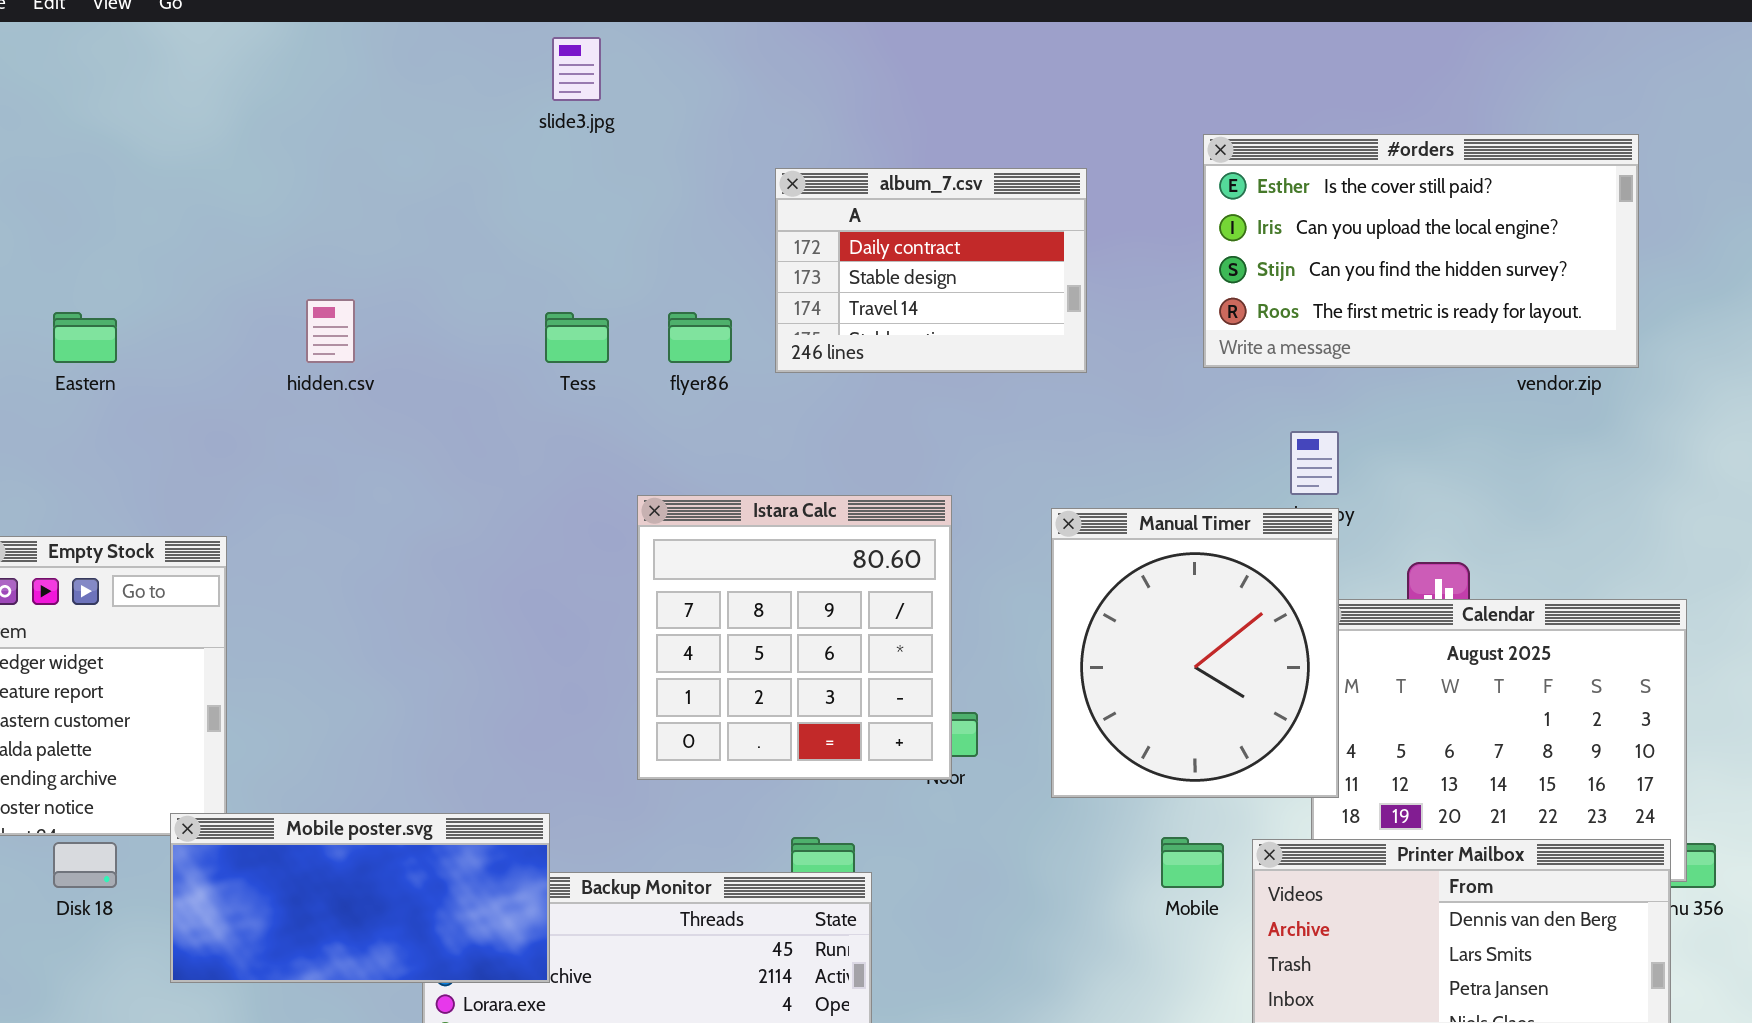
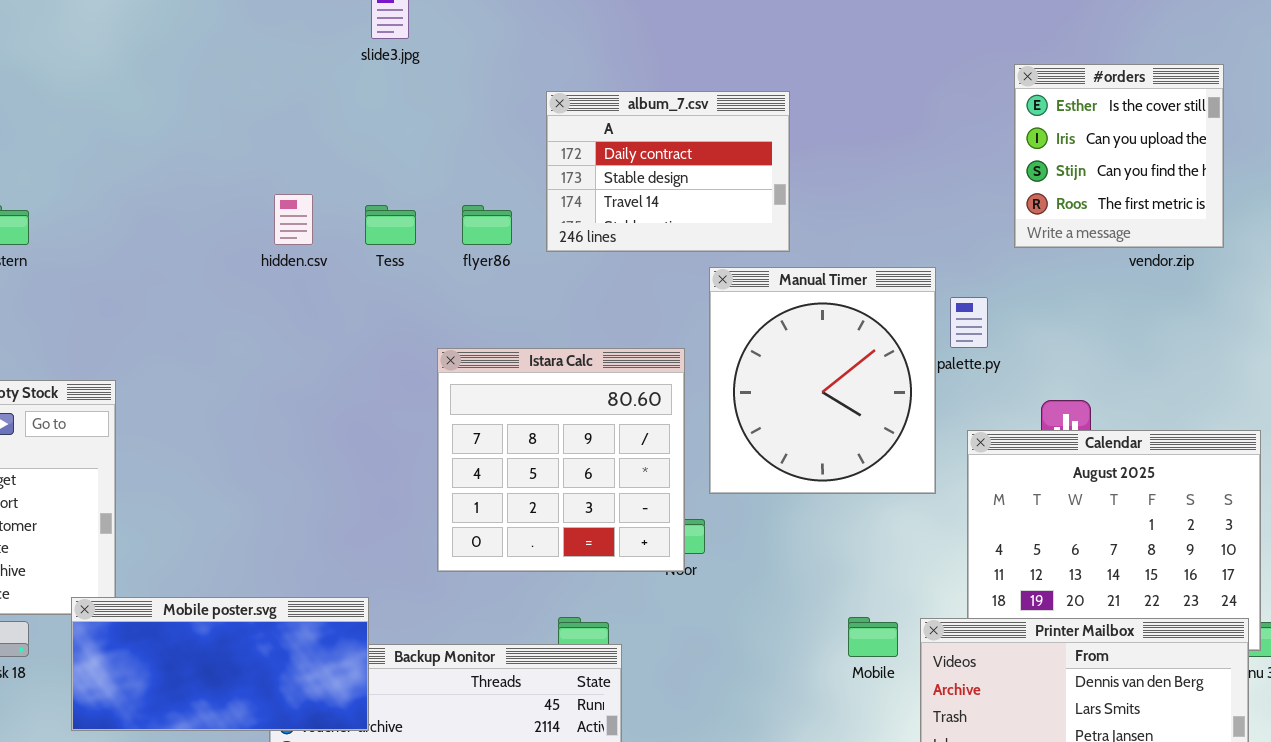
#orders: [1203,134,1639,368] -> [1014,64,1224,248], resized
hidden.csv: [306,299,355,363] -> [274,194,313,245], moved
Manual Timer: [1051,508,1339,798] -> [709,267,936,494], moved

